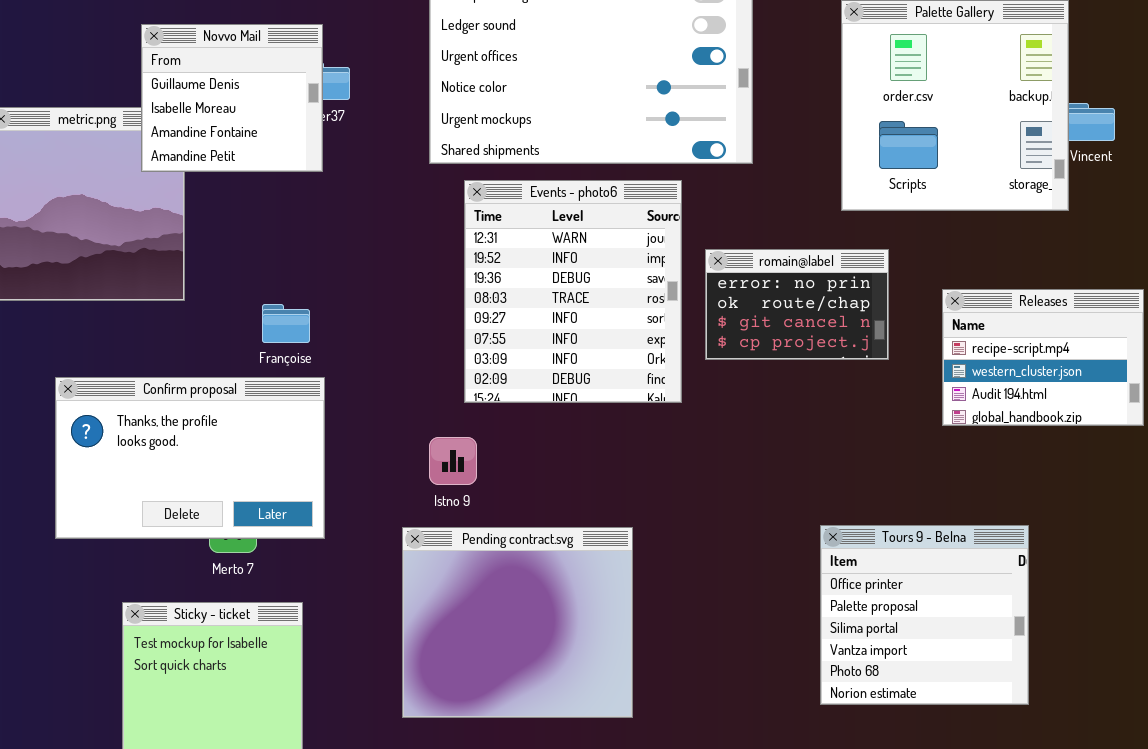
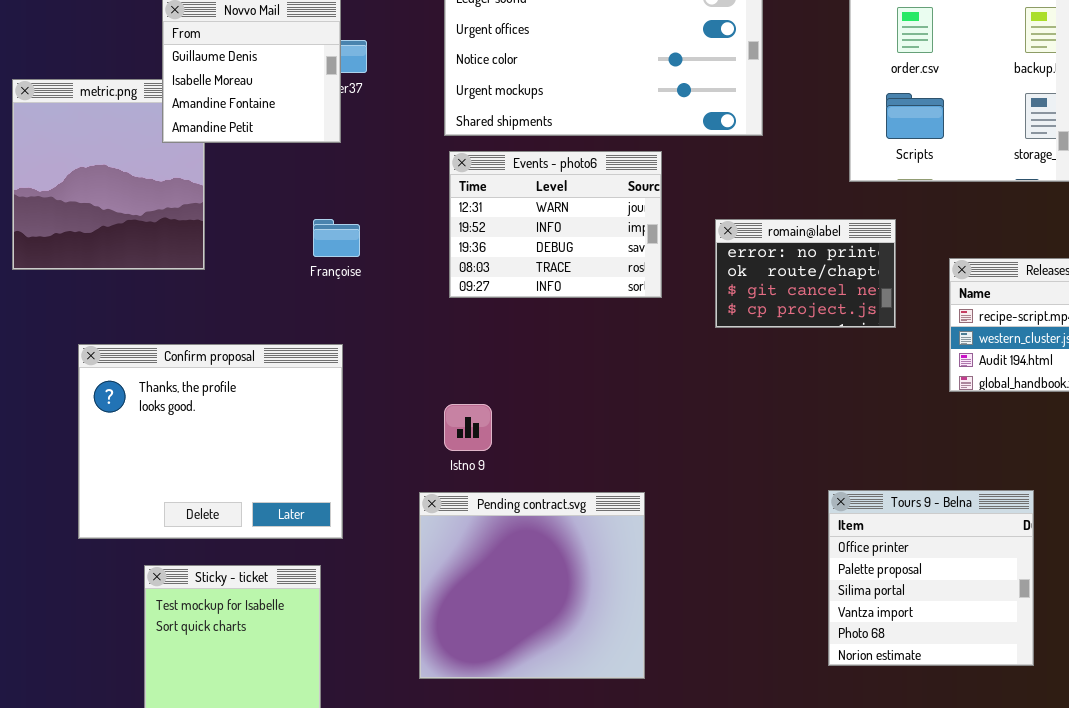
Events - photo6: [464,180,682,403] -> [449,151,662,298], moved, resized
Françoise: [262,304,310,343] -> [313,219,360,257], moved
Confirm proposal: [55,377,325,539] -> [78,344,343,539], resized

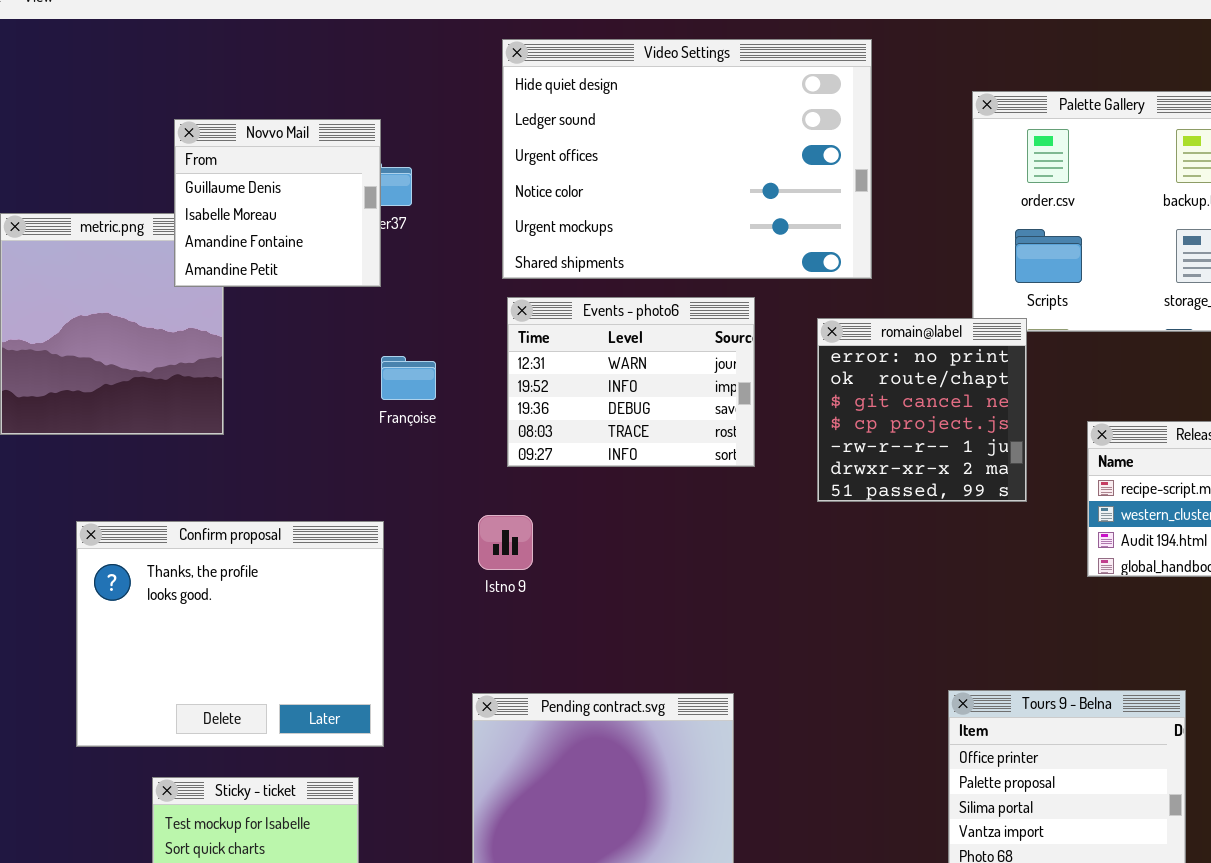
Françoise: [313,219,360,257] -> [381,356,436,400], moved
romain@label: [715,219,896,328] -> [817,318,1027,502], resized
Istno 9: [444,404,492,451] -> [478,515,533,570], moved

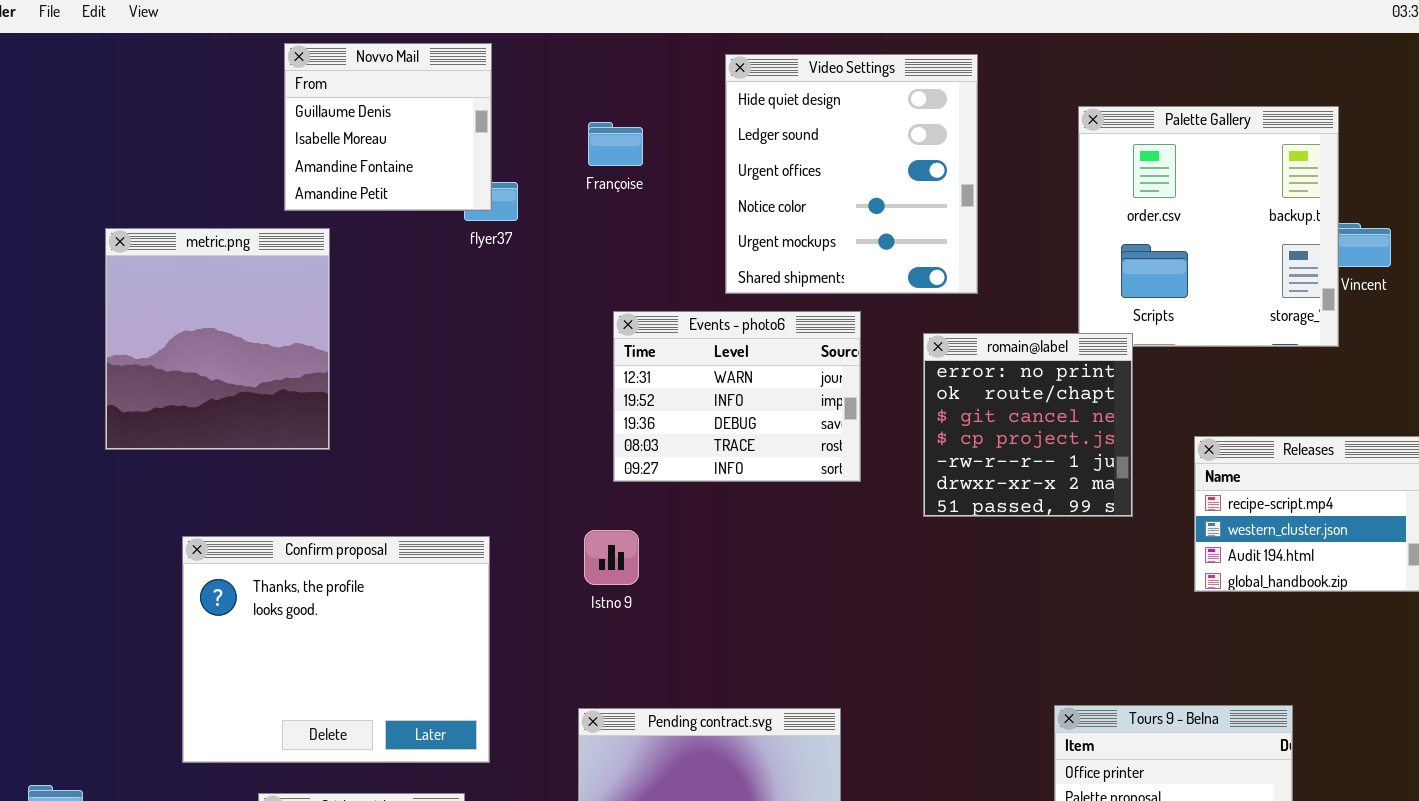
Video Settings: [502,39,872,279] -> [725,54,978,294], resized
Novvo Mail: [174,119,381,287] -> [284,43,492,211], moved
Françoise: [381,356,436,400] -> [588,122,643,166], moved

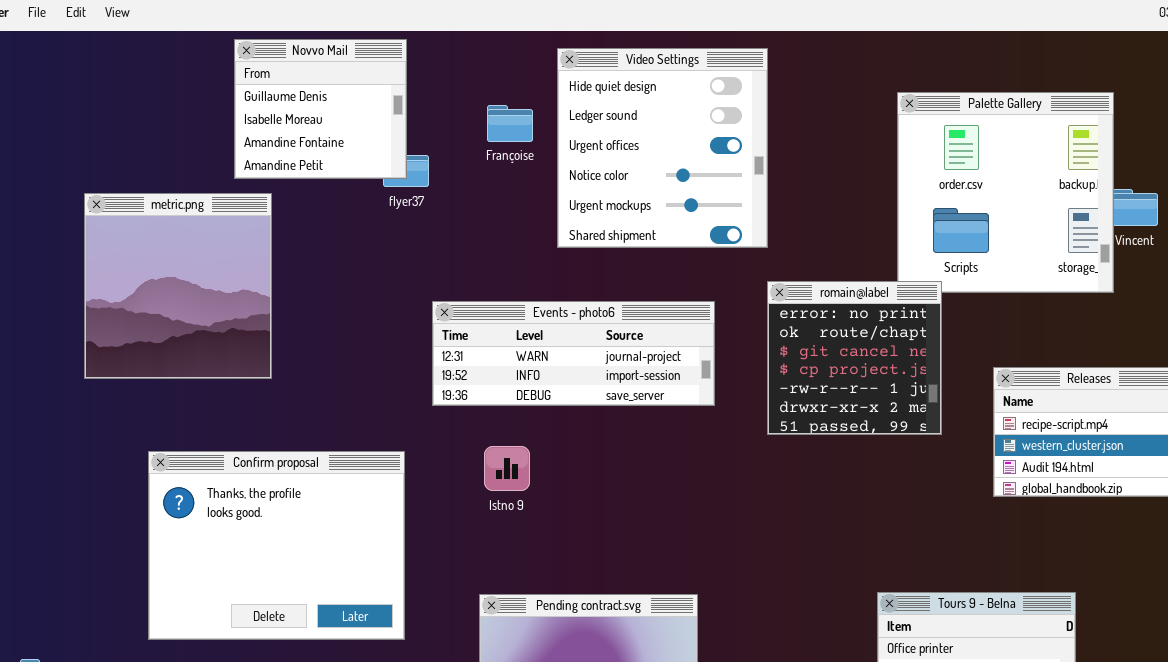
Video Settings: [725,54,978,294] -> [557,48,768,248], moved
Events - photo6: [613,311,861,482] -> [432,301,715,406], resized

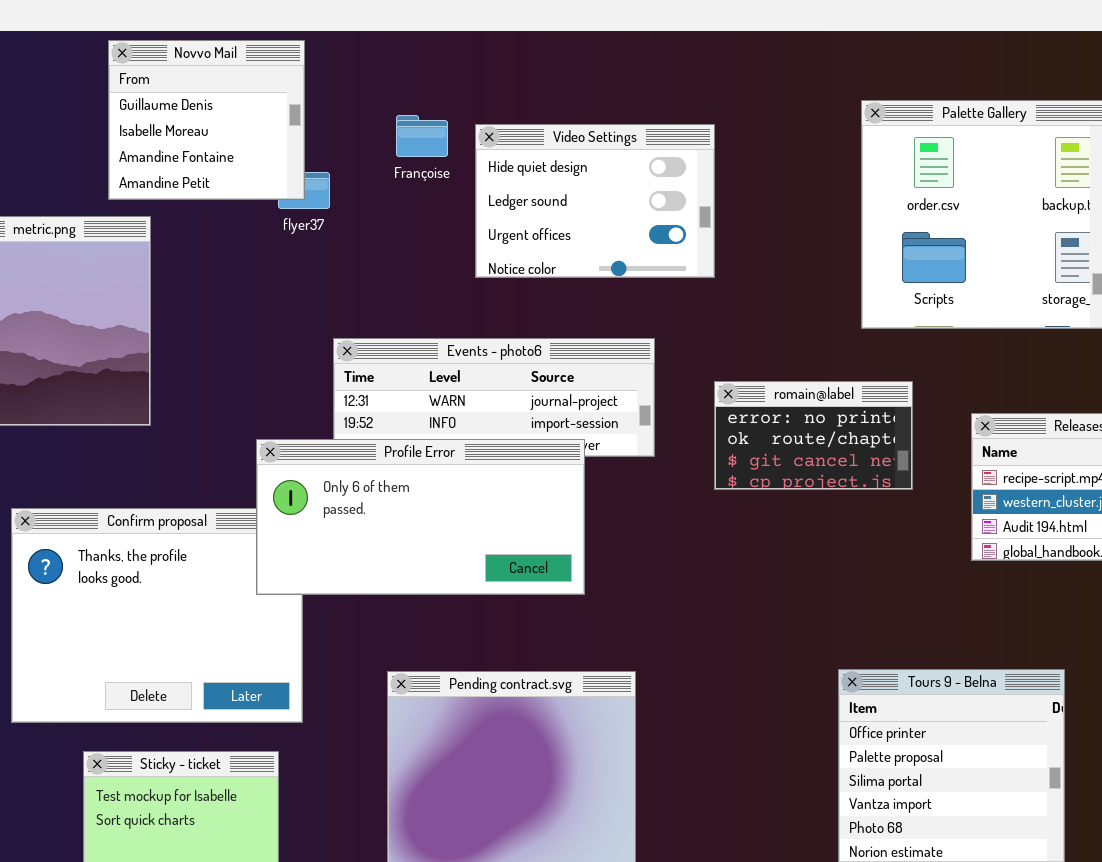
Video Settings: [557,48,768,248] -> [475,124,715,278], resized
romain@label: [767,281,942,435] -> [714,381,913,490], resized
Profile Error: none -> [256,439,585,595], opened

